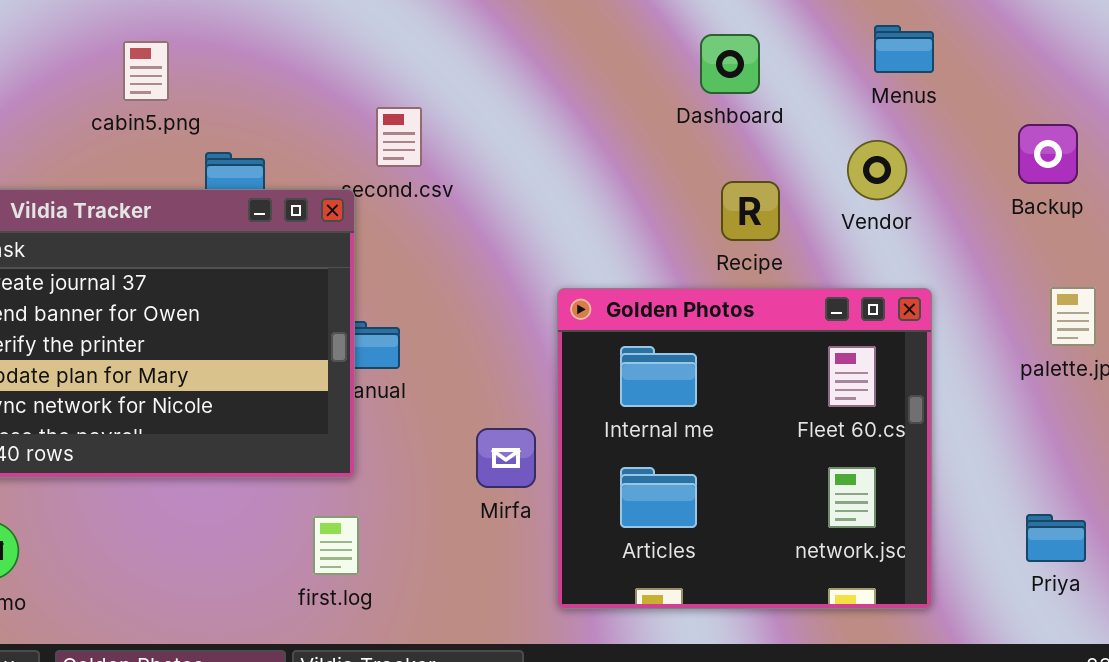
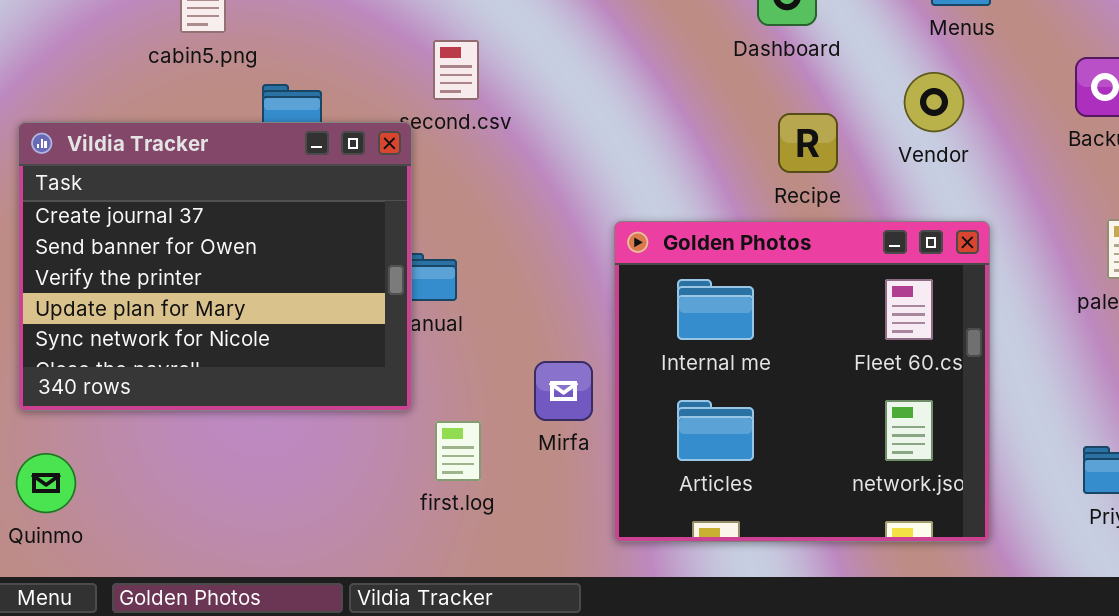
first.log: [313,516,359,575] -> [435,421,481,481], moved

